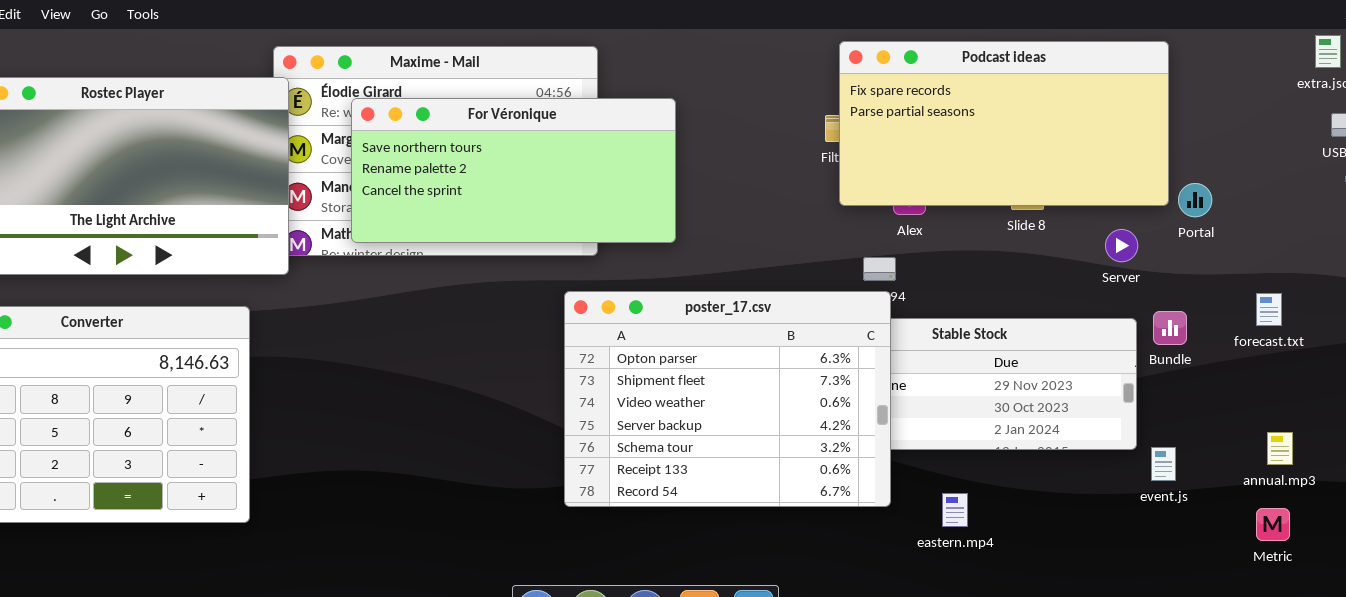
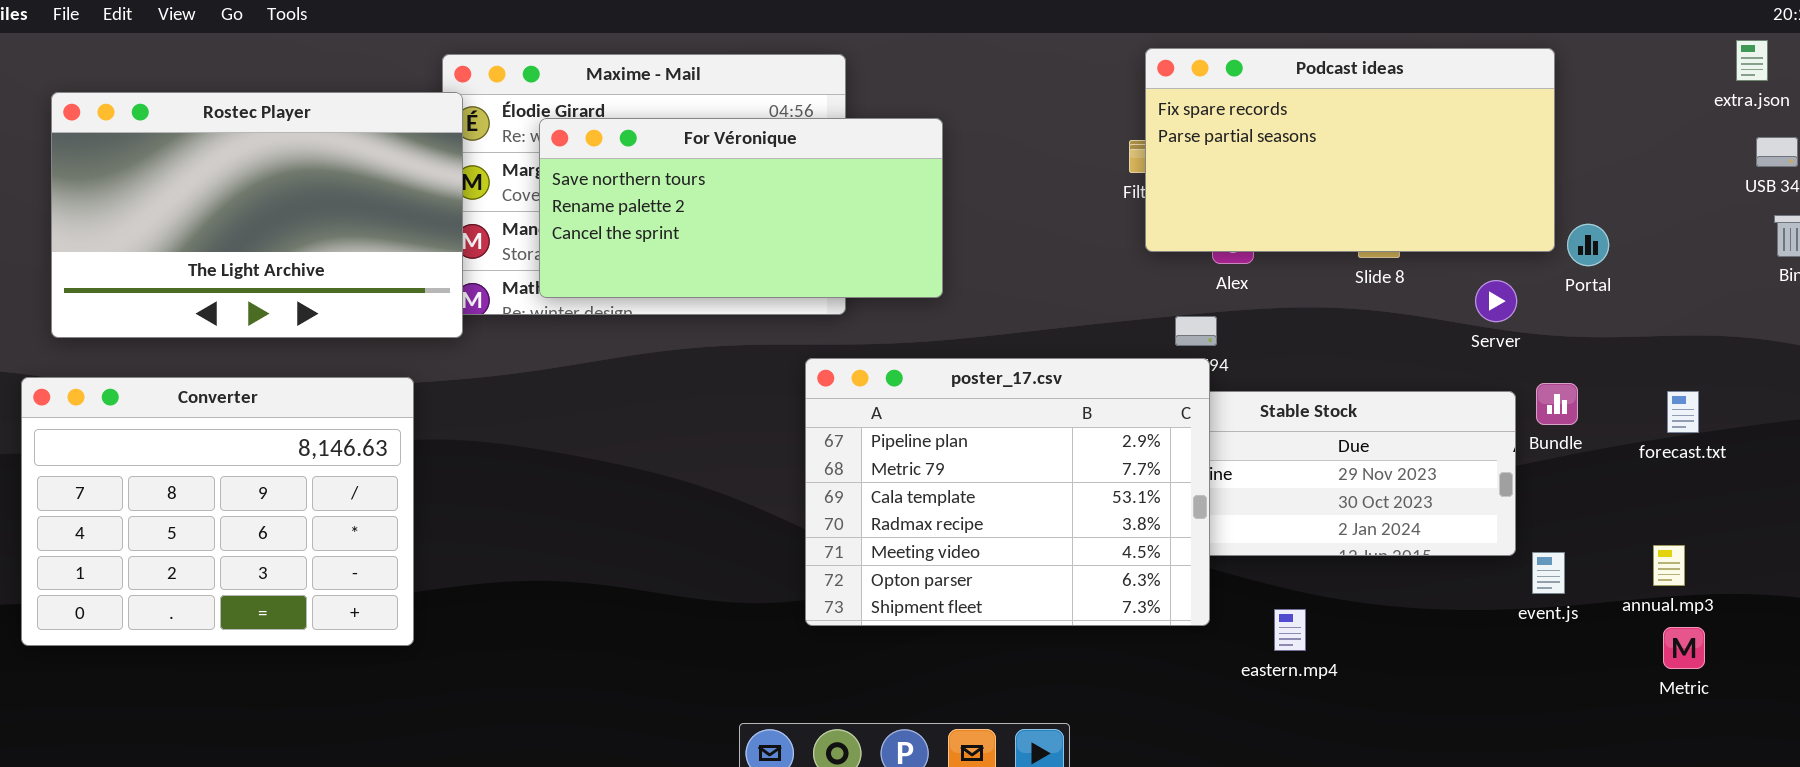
poster_17.csv: [564,291,891,507] -> [805,358,1210,626], scrolled up 5 rows
forecast.txt: [1256,293,1282,326] -> [1667,391,1699,433], moved
annual.mp3: [1267,432,1293,465] -> [1653,545,1685,586], moved

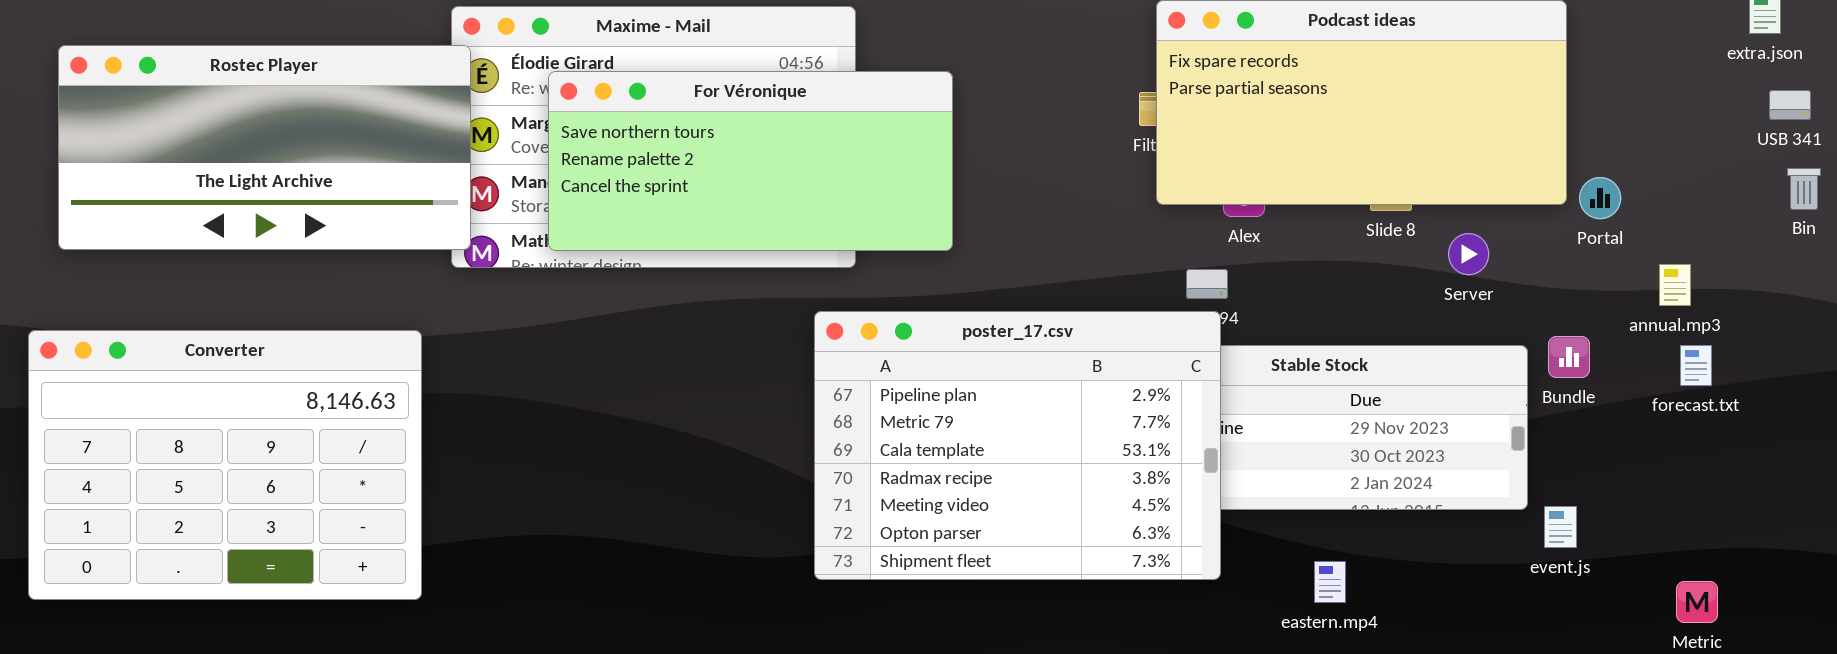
Rostec Player: [51,92,463,338] -> [58,45,471,250], resized
Server: [1475,280,1517,322] -> [1448,233,1489,275], moved
annual.mp3: [1653,545,1685,586] -> [1659,264,1691,306], moved
eastern.mp4: [1274,609,1306,651] -> [1314,561,1346,603], moved

